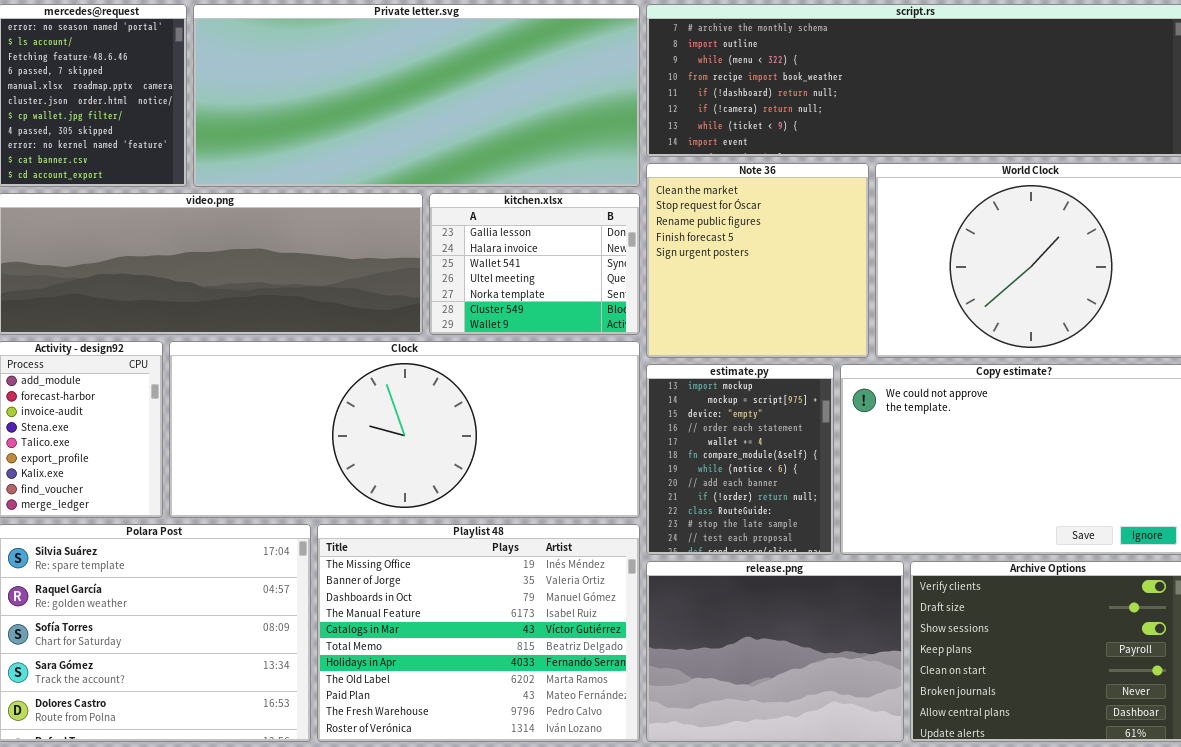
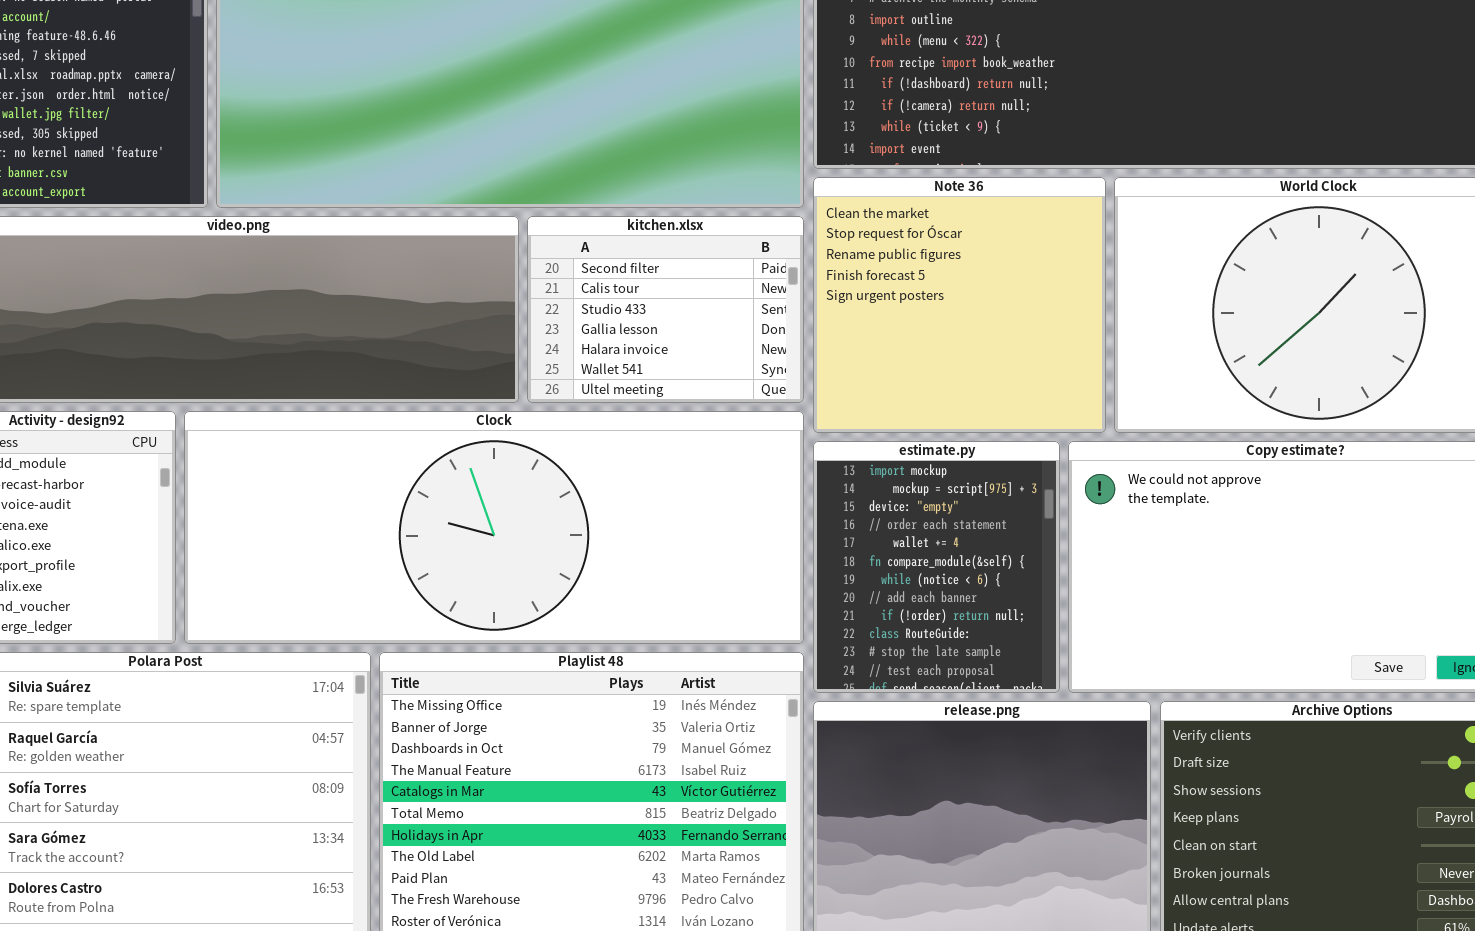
kitchen.xlsx: [429,193,640,335] -> [527,216,804,403], scrolled up 3 rows

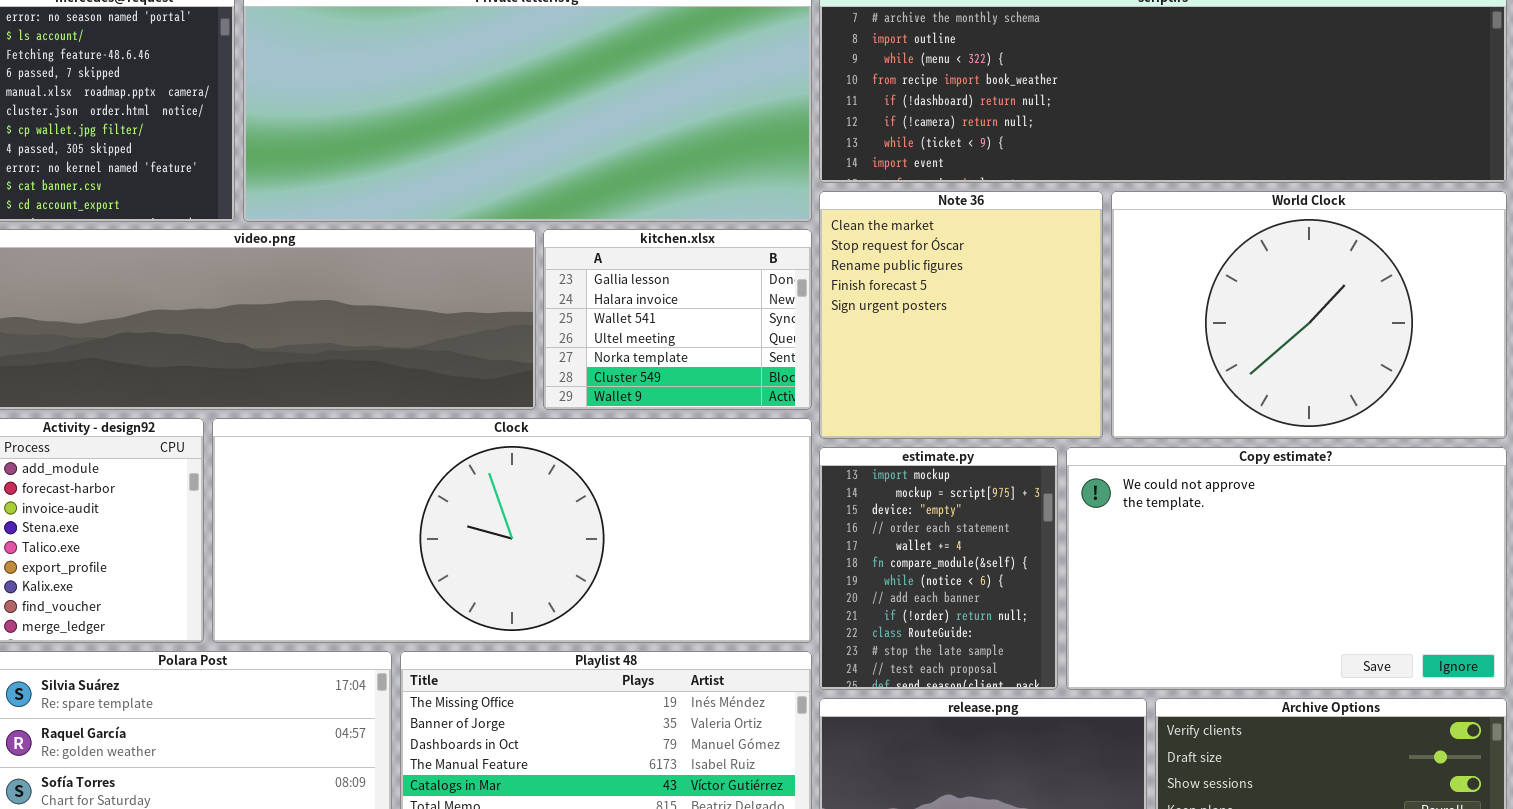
kitchen.xlsx: [527,216,804,403] -> [543,229,812,410], scrolled down 3 rows

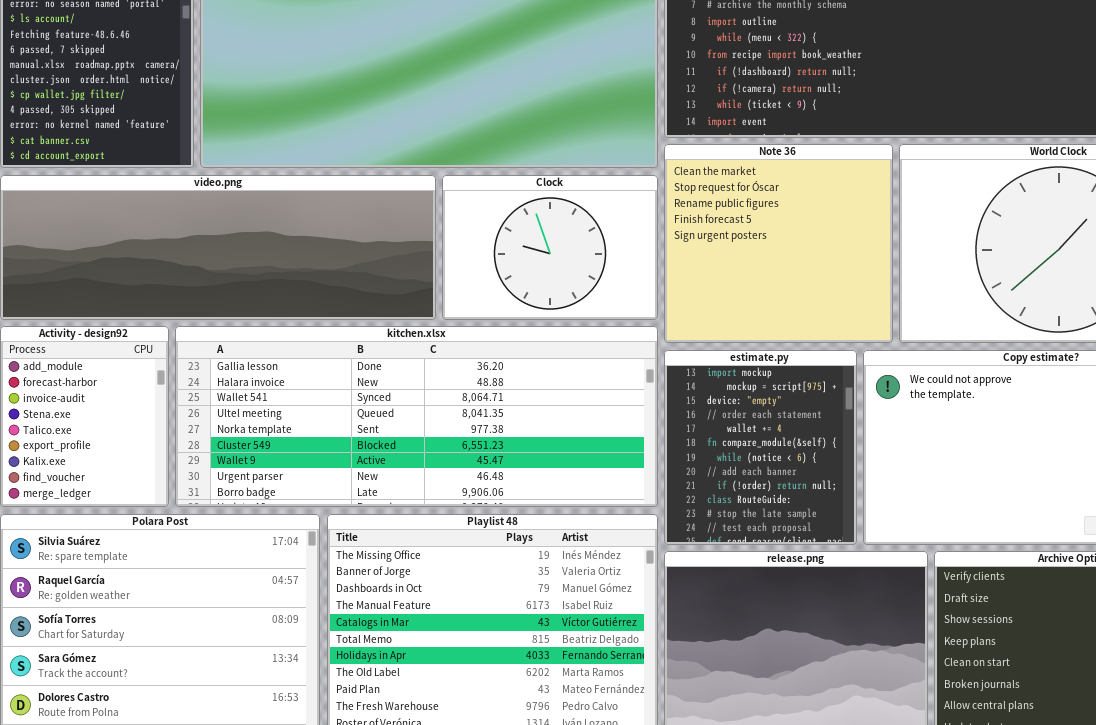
kitchen.xlsx: [543,229,812,410] -> [175,326,658,507], moved, resized
Clock: [212,418,812,643] -> [442,175,658,320], moved, resized

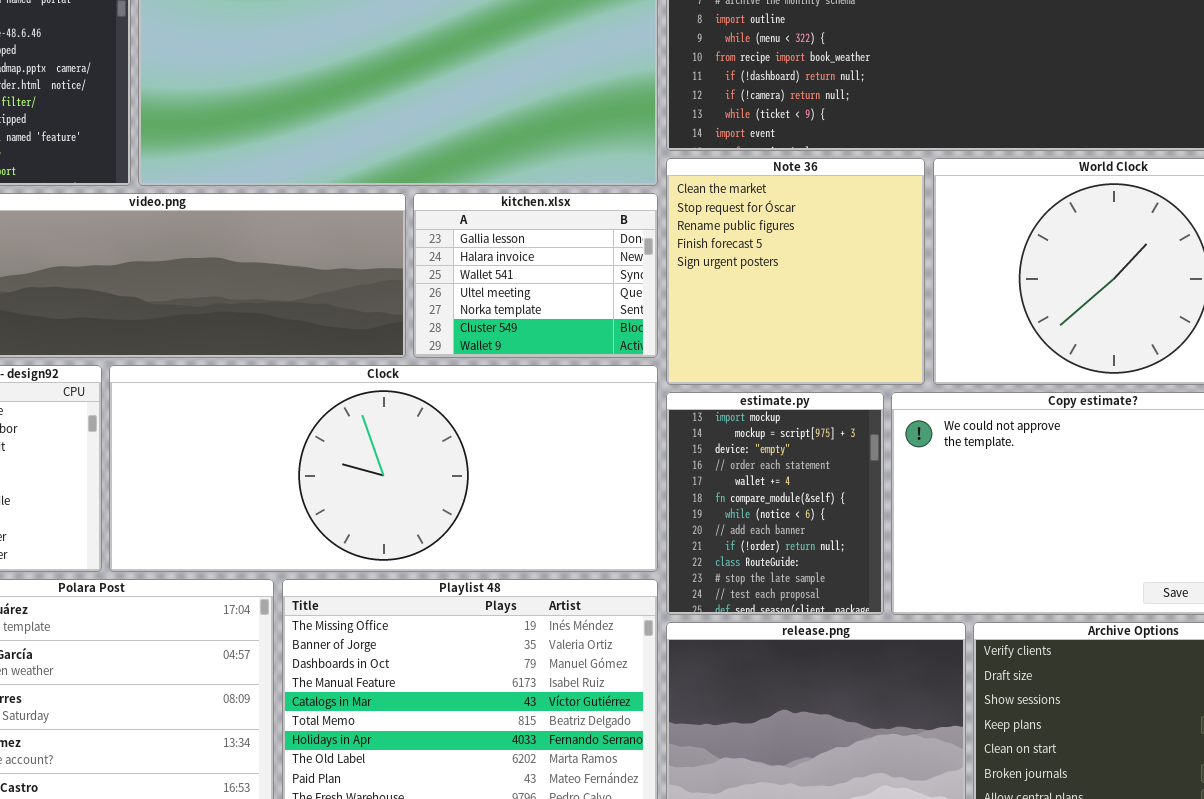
Clock: [442,175,658,320] -> [109,365,658,572], moved, resized
kitchen.xlsx: [175,326,658,507] -> [413,193,658,358], moved, resized

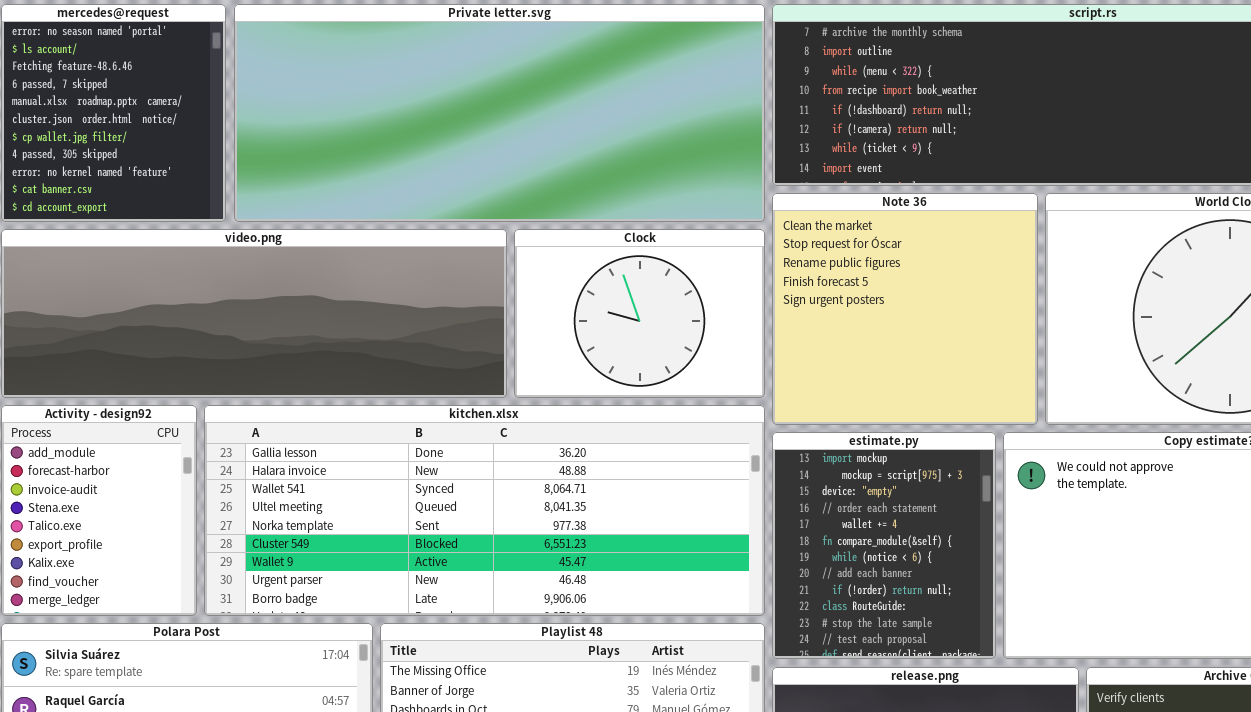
kitchen.xlsx: [413,193,658,358] -> [204,405,765,616], moved, resized
Clock: [109,365,658,572] -> [514,229,765,398], moved, resized

